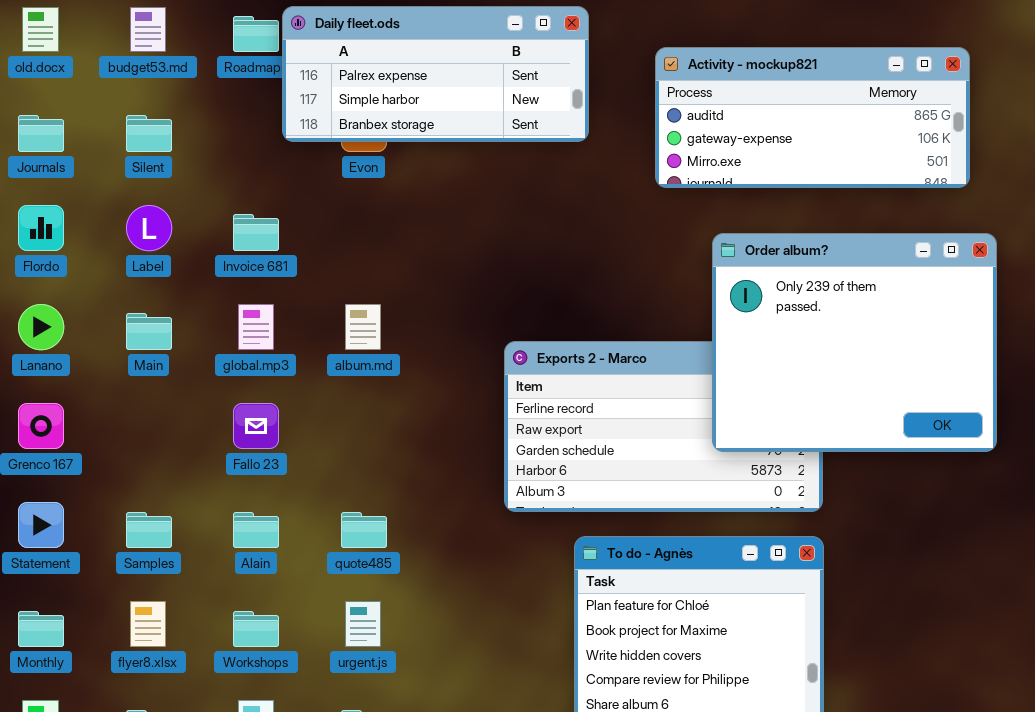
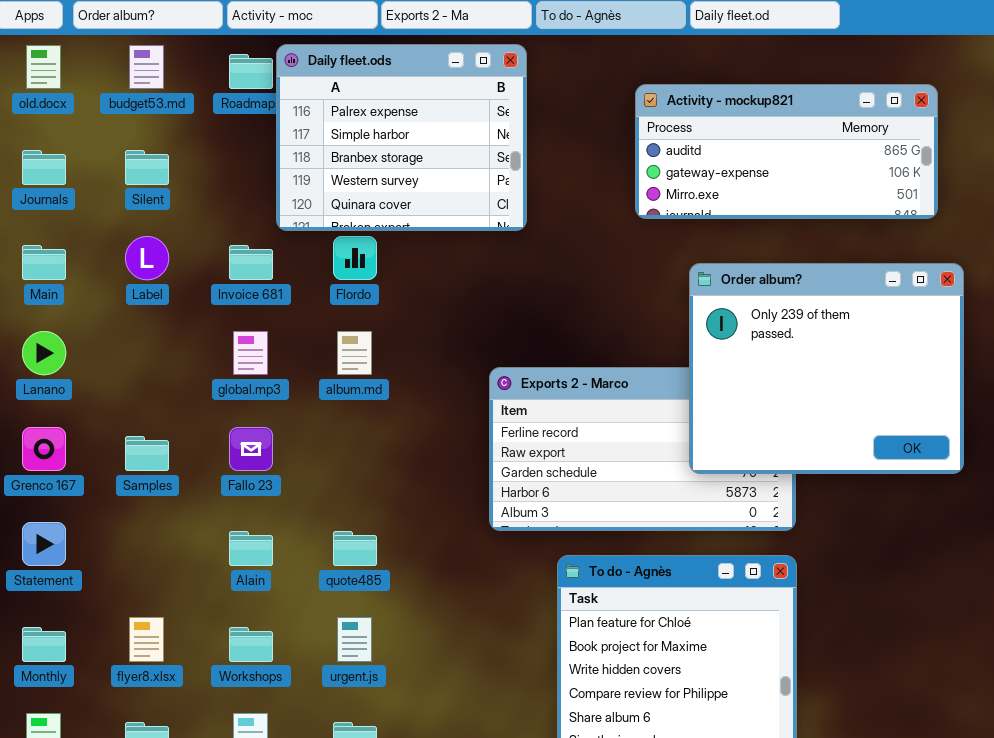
Daily fleet.ods: [282,6,589,142] -> [276,44,527,231], resized
Flordo: [18,205,64,251] -> [333,236,377,280], moved
Main: [126,313,172,350] -> [22,245,66,280], moved
Samples: [126,512,172,548] -> [125,436,169,471], moved

